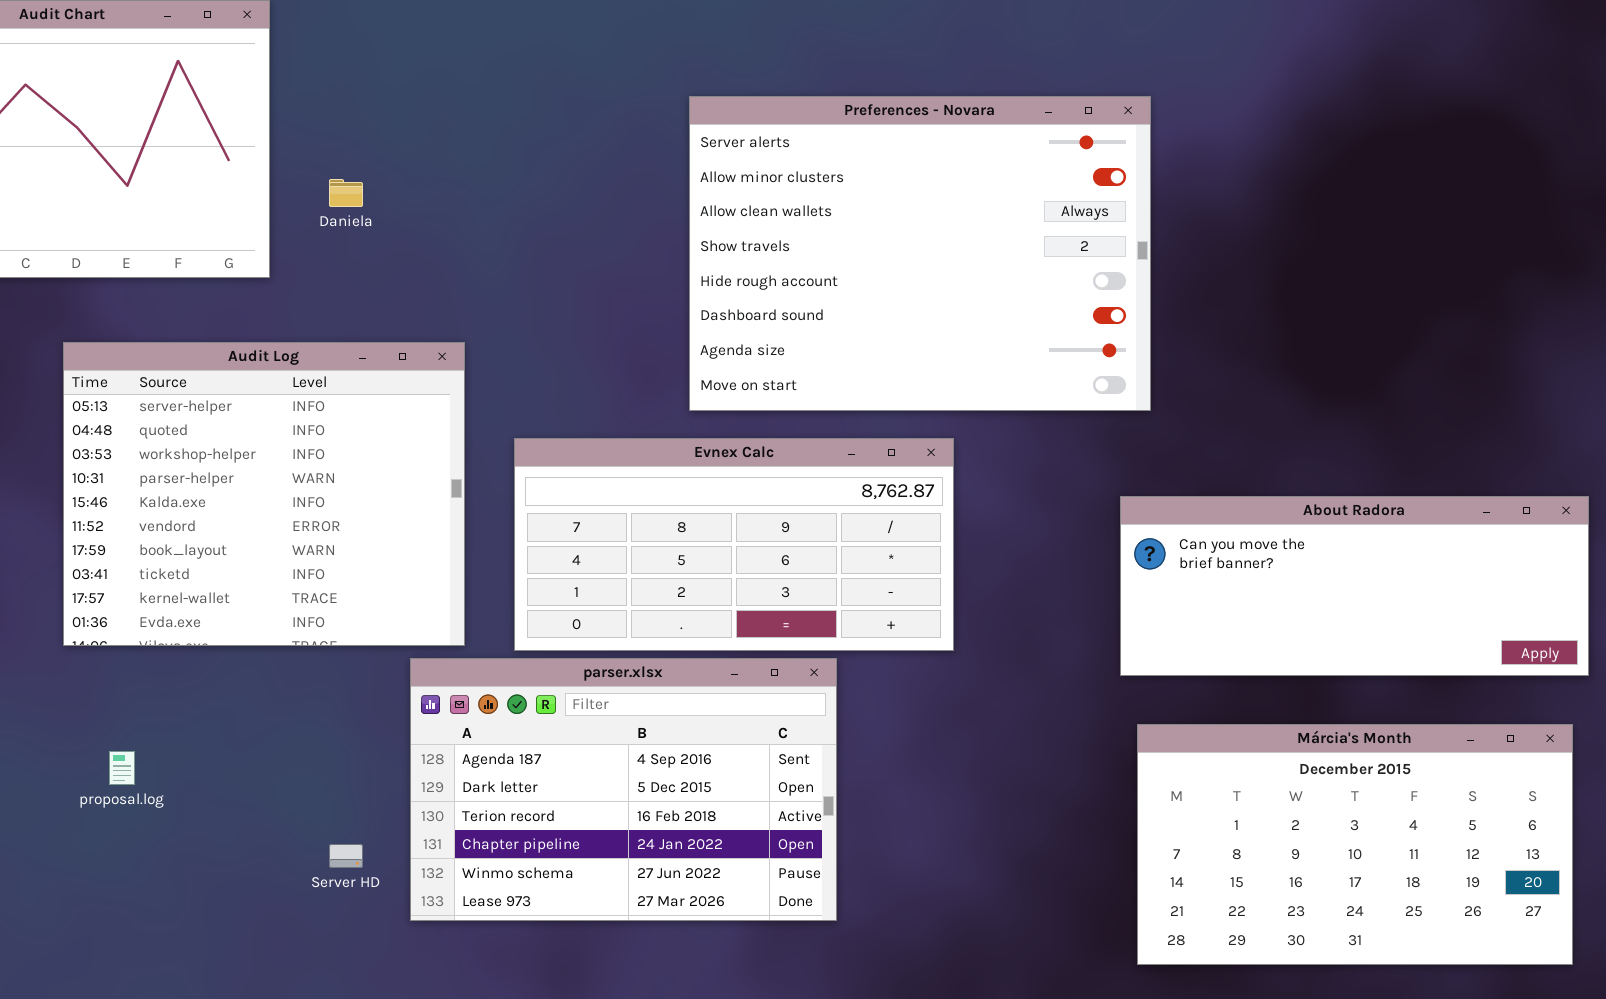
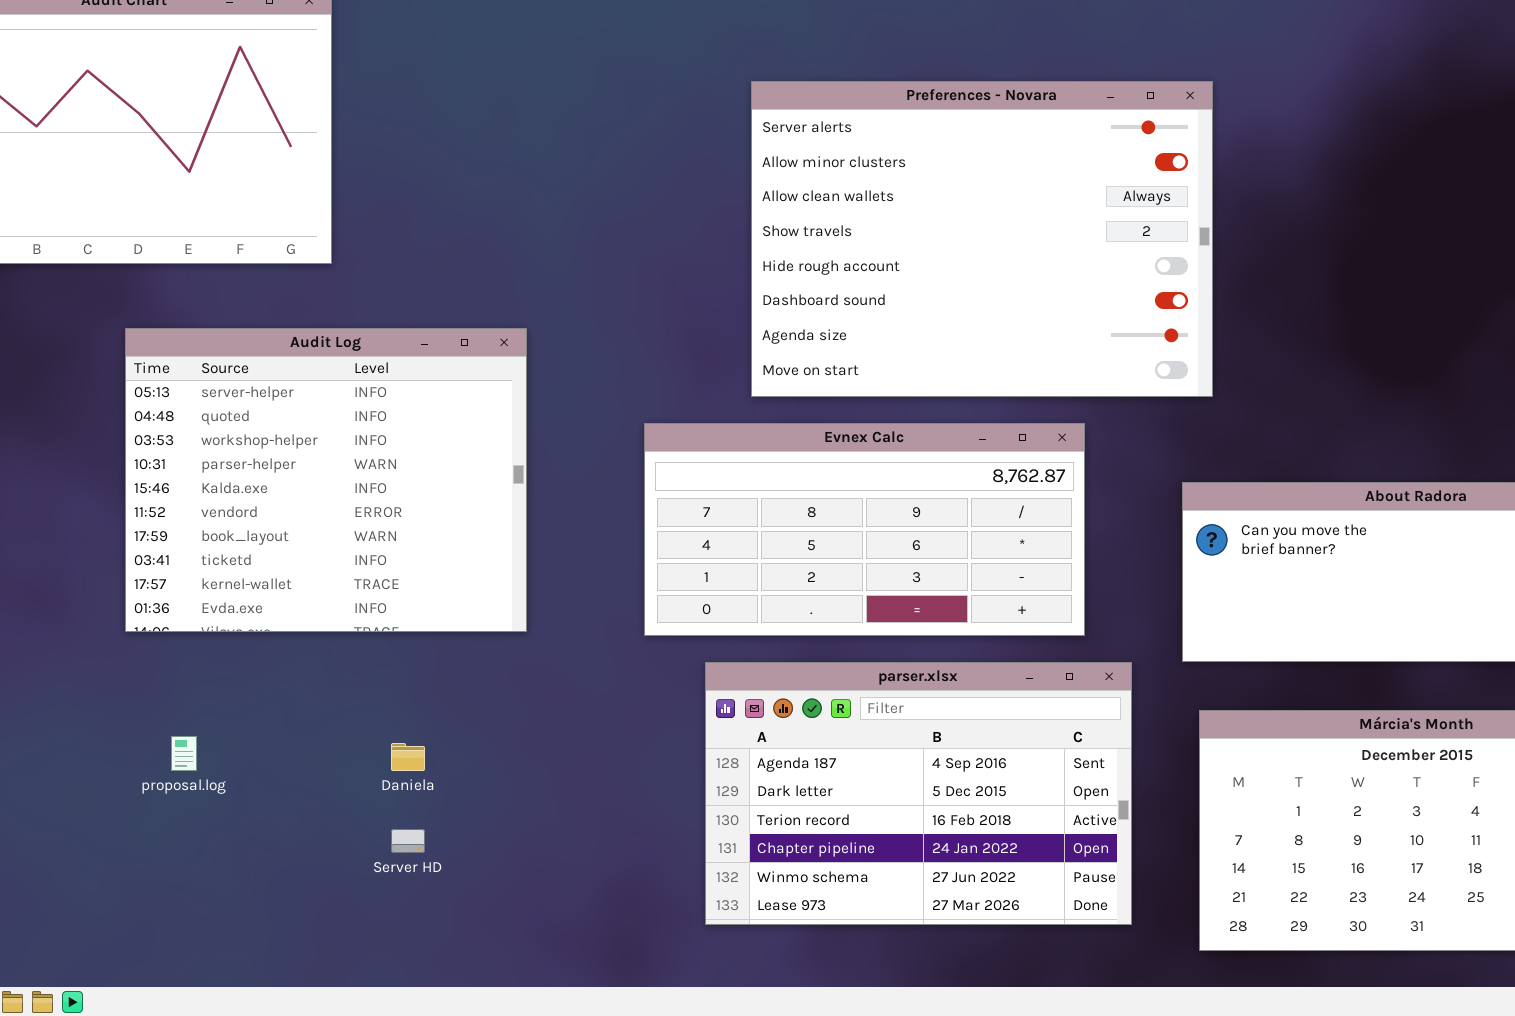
Daniela: [329,179,363,207] -> [391,743,425,771], moved
Evnex Calc: [514,438,954,651] -> [644,423,1085,636], moved
parser.xlsx: [410,658,837,921] -> [705,662,1132,925], moved

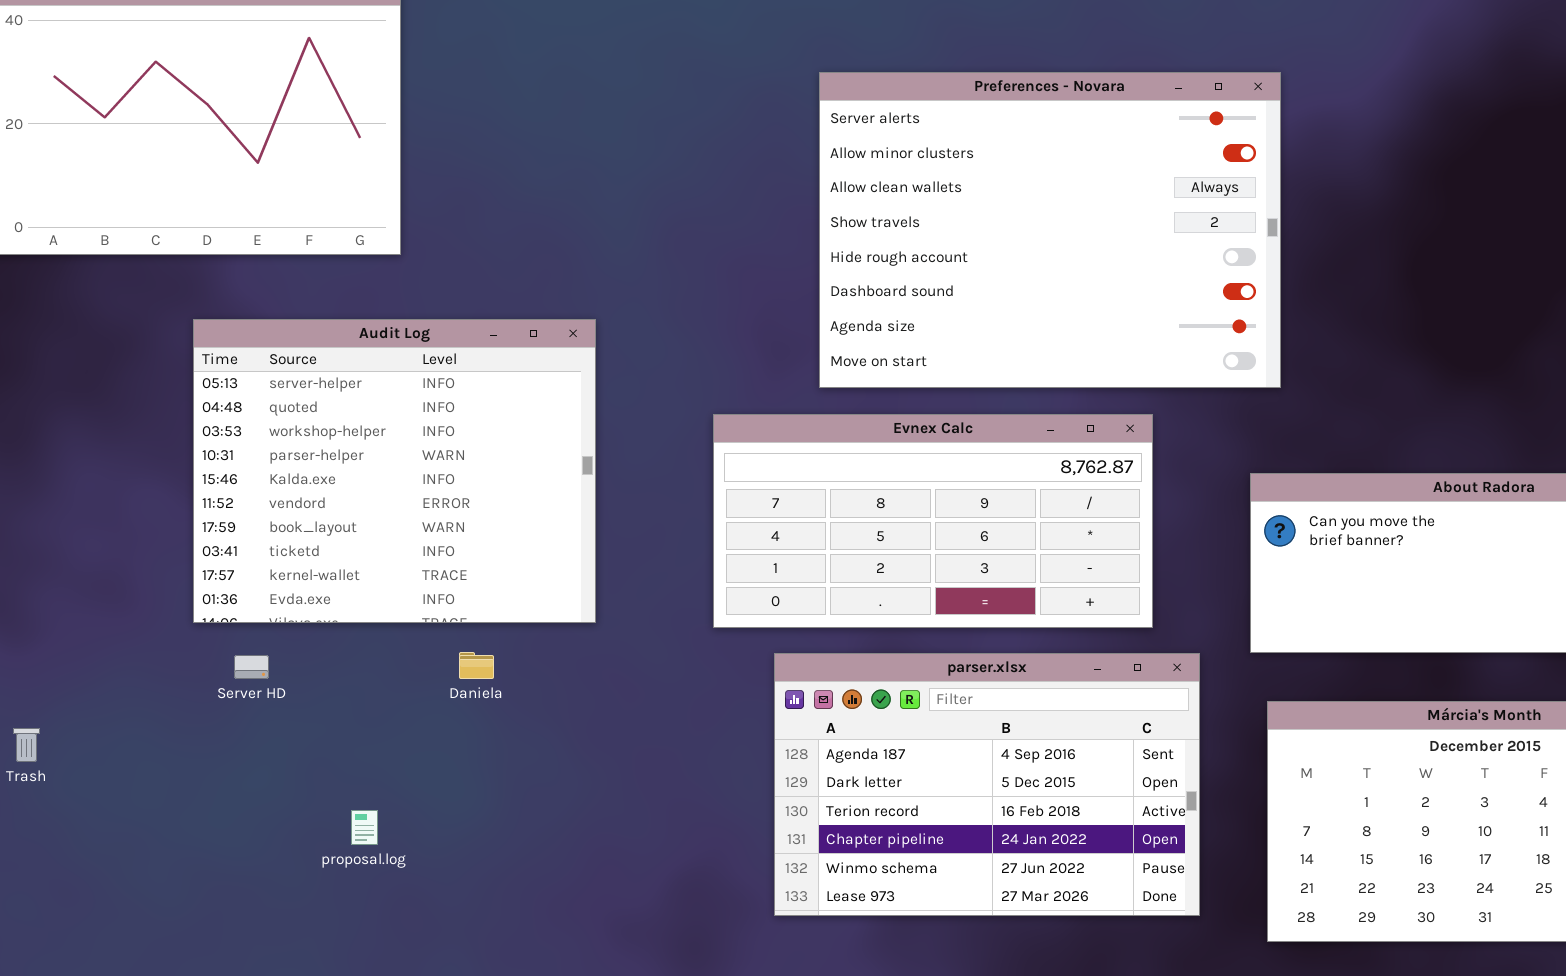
proposal.log: [171,736,197,771] -> [351,810,378,845], moved
Daniela: [391,743,425,771] -> [459,652,494,679], moved
Server HD: [391,829,425,853] -> [234,655,269,679], moved

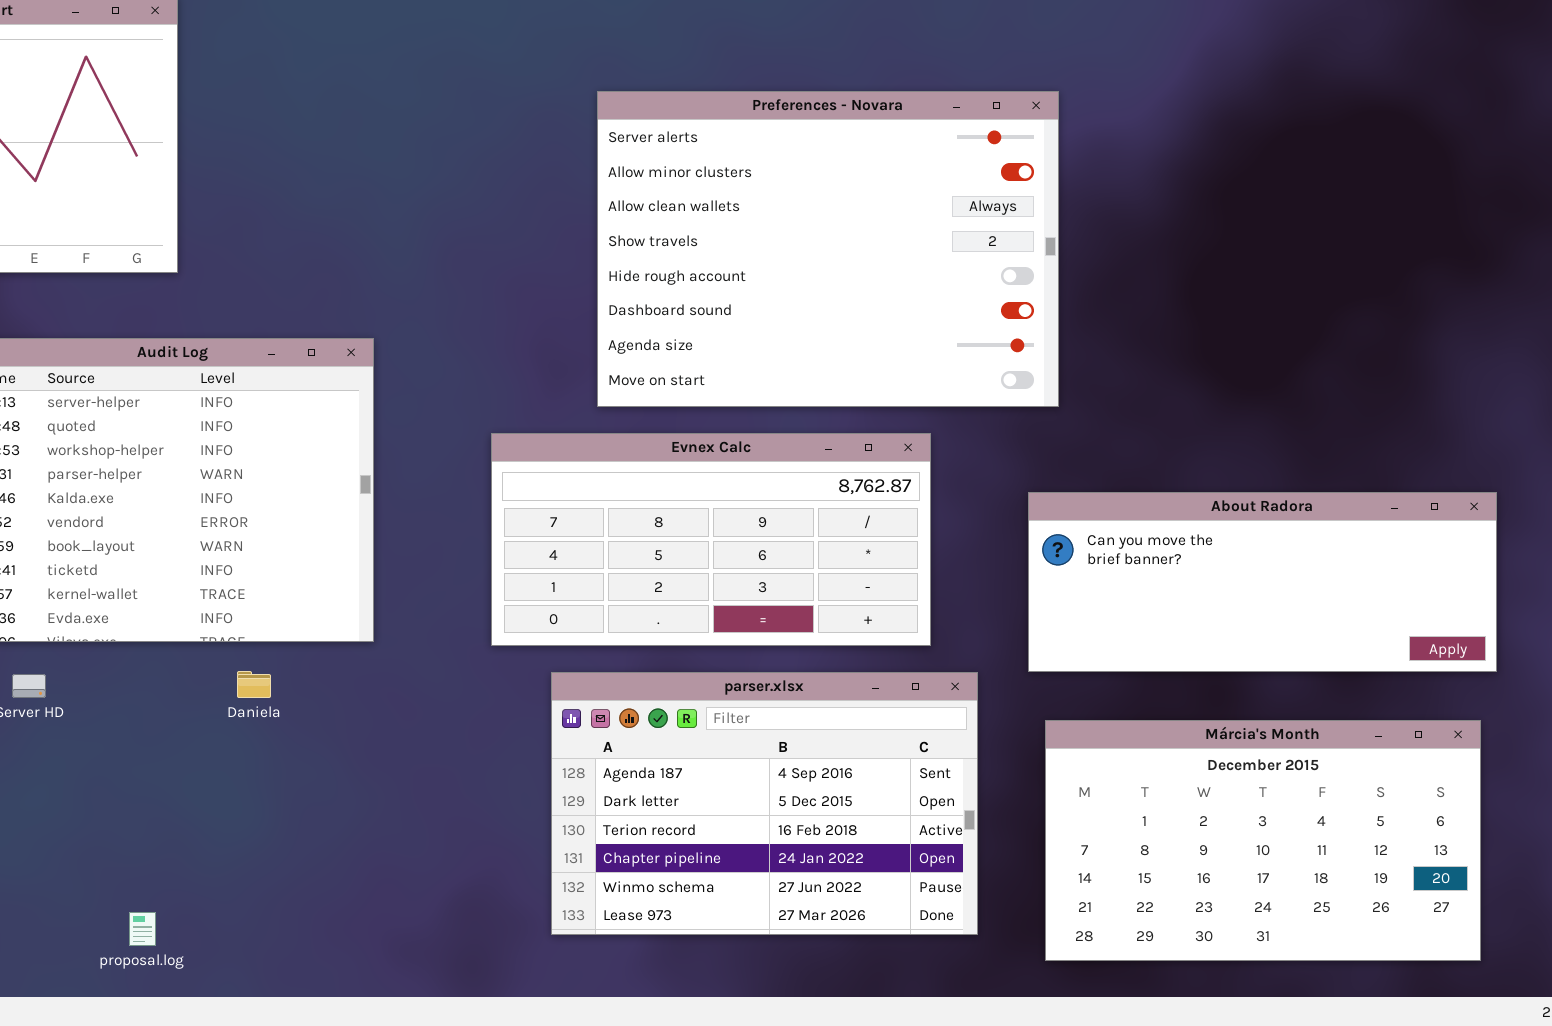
proposal.log: [351,810,378,845] -> [129,912,156,946], moved

